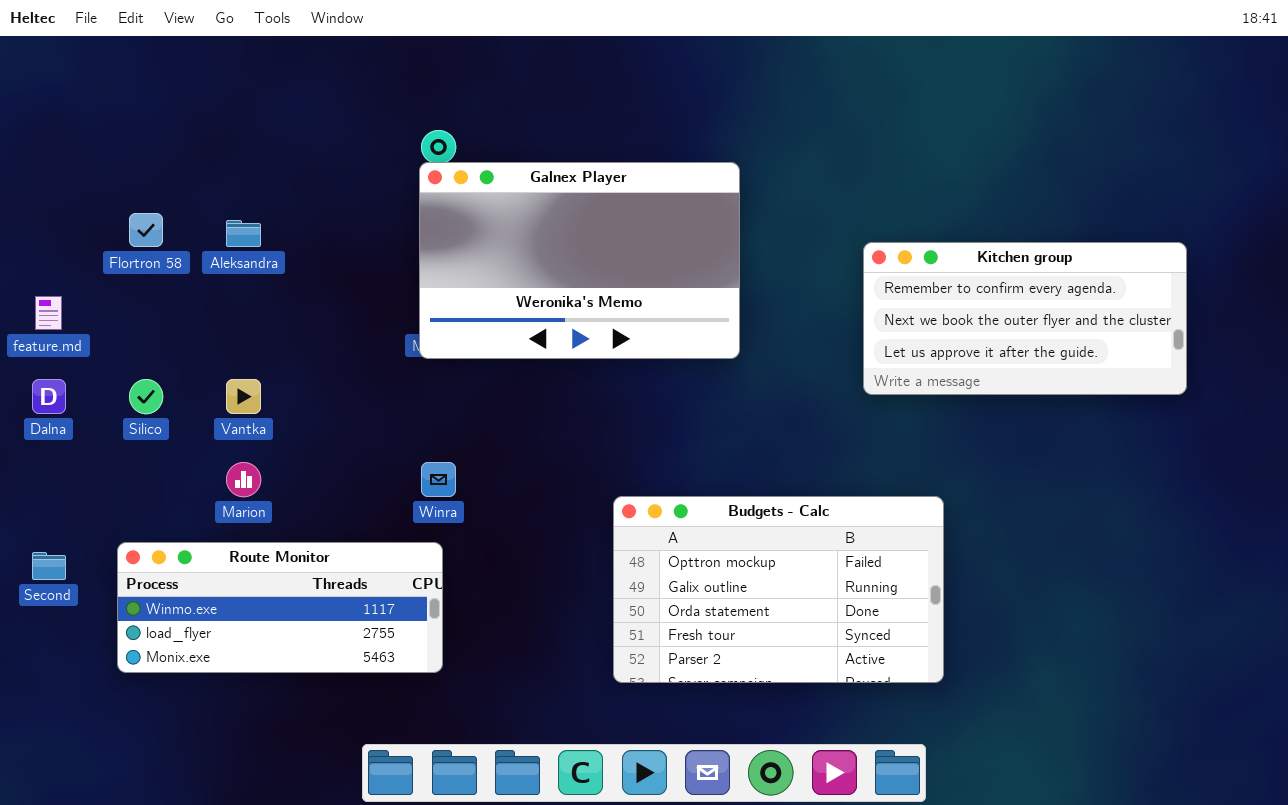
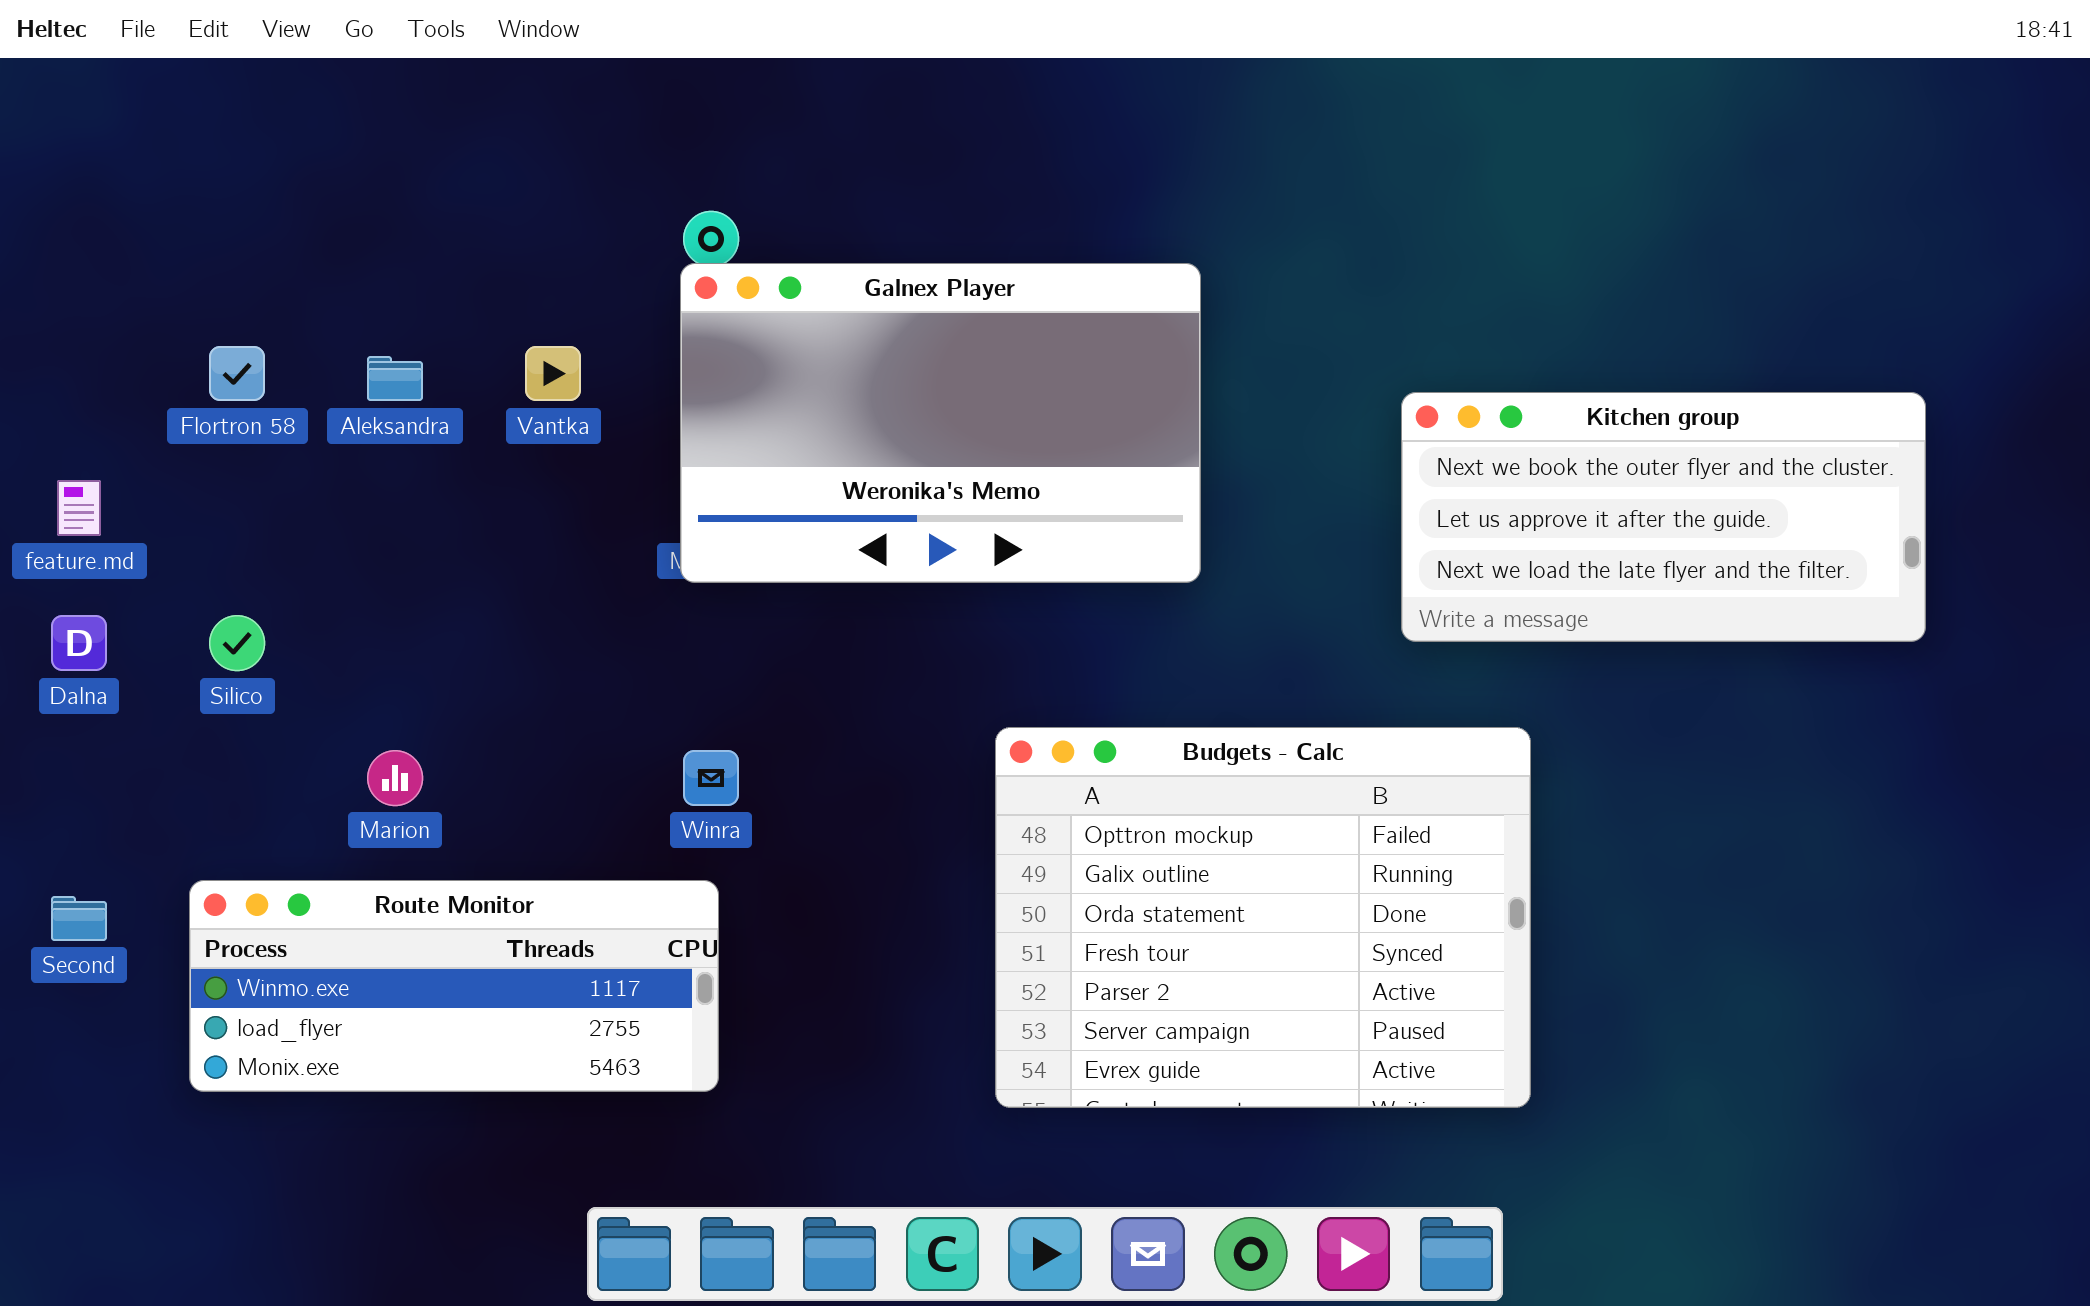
Kitchen group: [863,242,1187,395] -> [1401,392,1926,642], scrolled down 1 row
Vantka: [226,379,261,414] -> [525,346,581,401], moved
Budgets - Calc: [613,496,944,683] -> [995,727,1531,1108], resized

